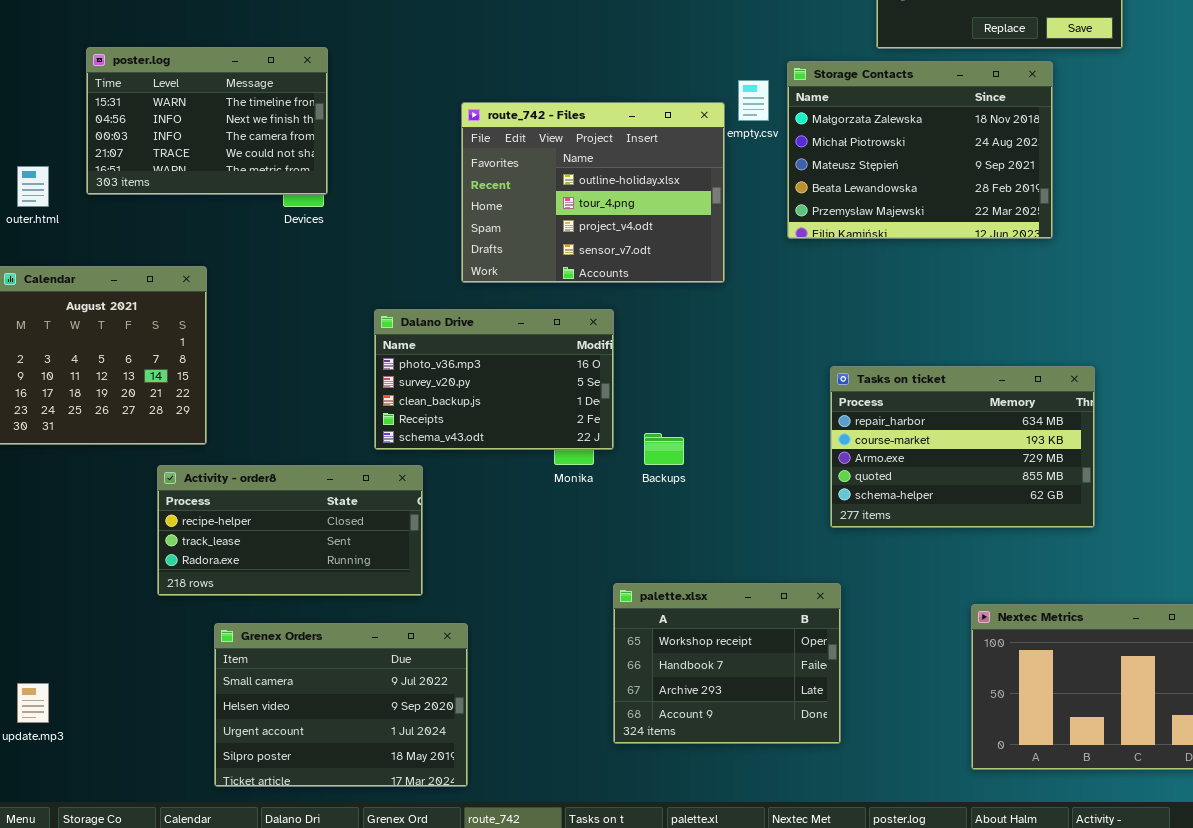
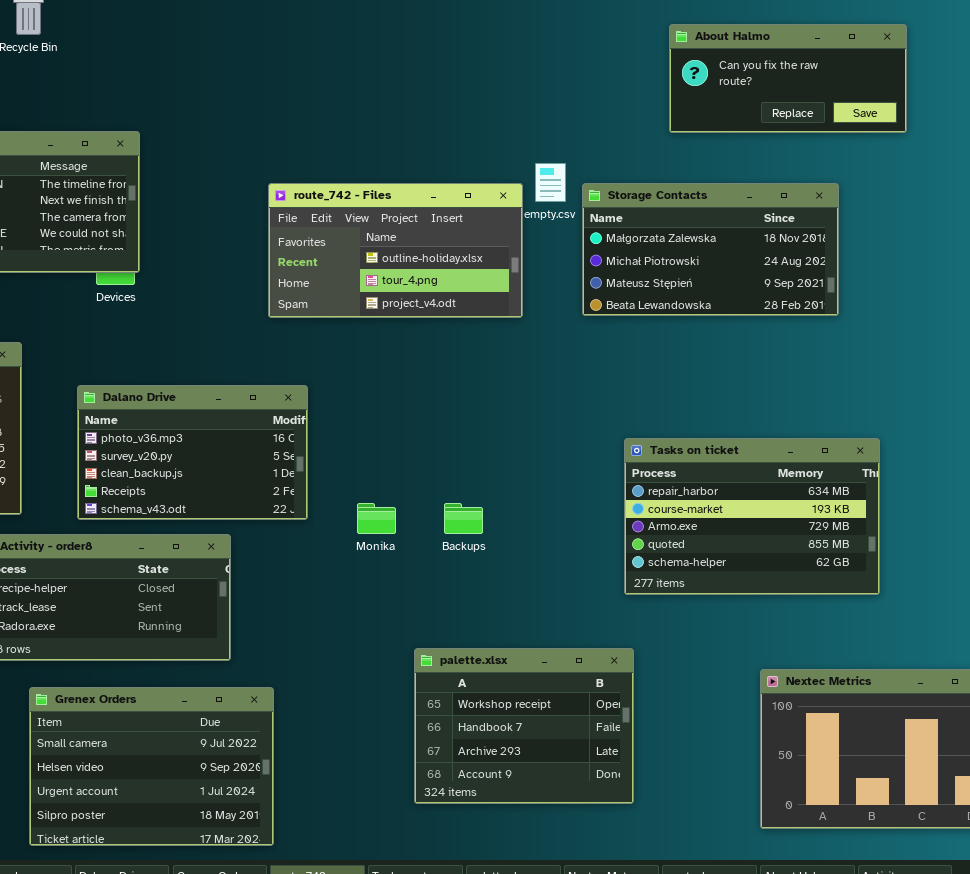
Storage Contacts: [787,61,1053,239] -> [582,183,839,316], resized
route_742 - Files: [461,102,725,283] -> [268,183,523,318], resized
Dalano Drive: [374,309,614,450] -> [77,385,308,520], moved

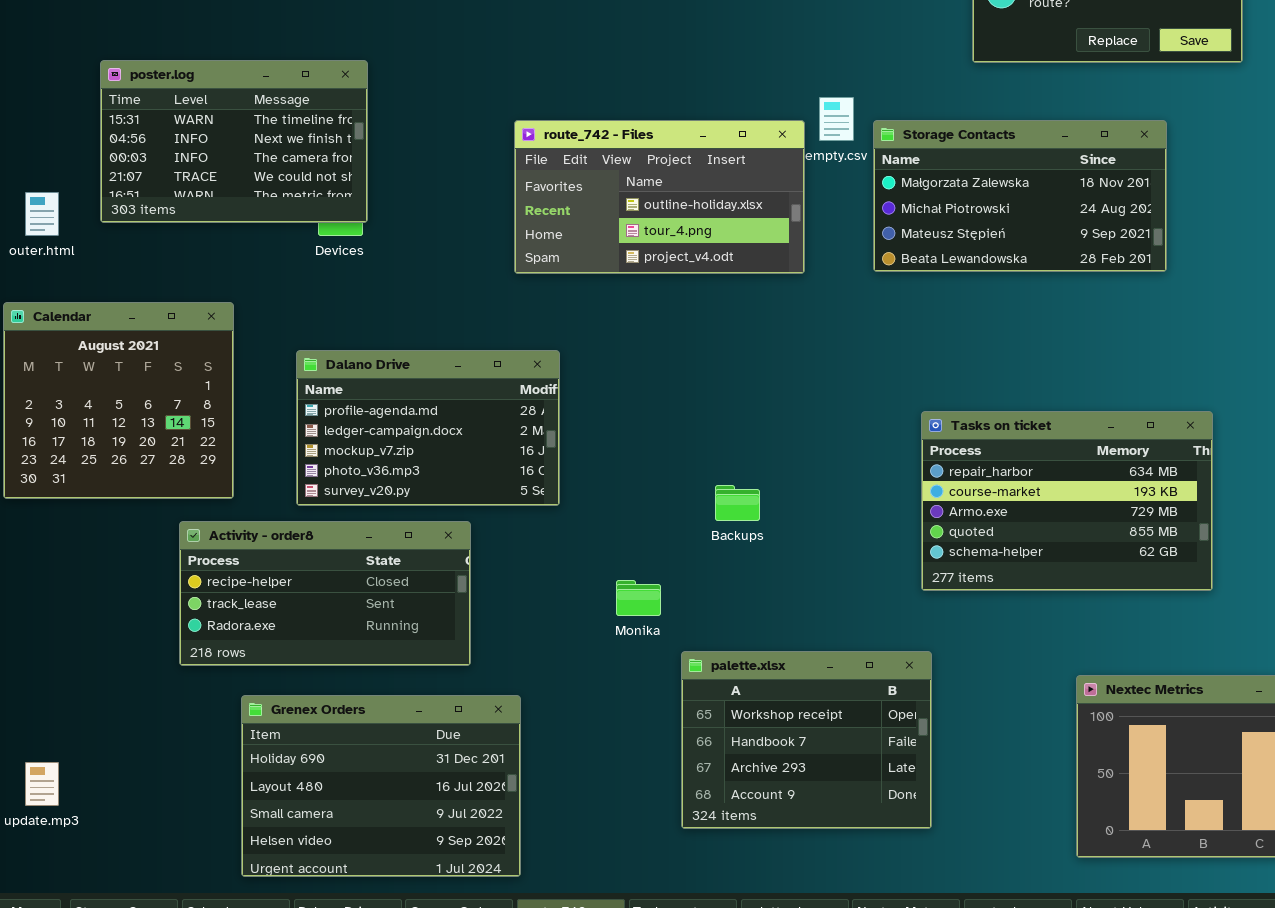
Dalano Drive: [77,385,308,520] -> [296,350,560,506], scrolled up 3 rows
Monika: [357,503,396,534] -> [616,580,661,616], moved
Grenex Orders: [29,687,274,846] -> [241,695,521,877], scrolled up 2 rows

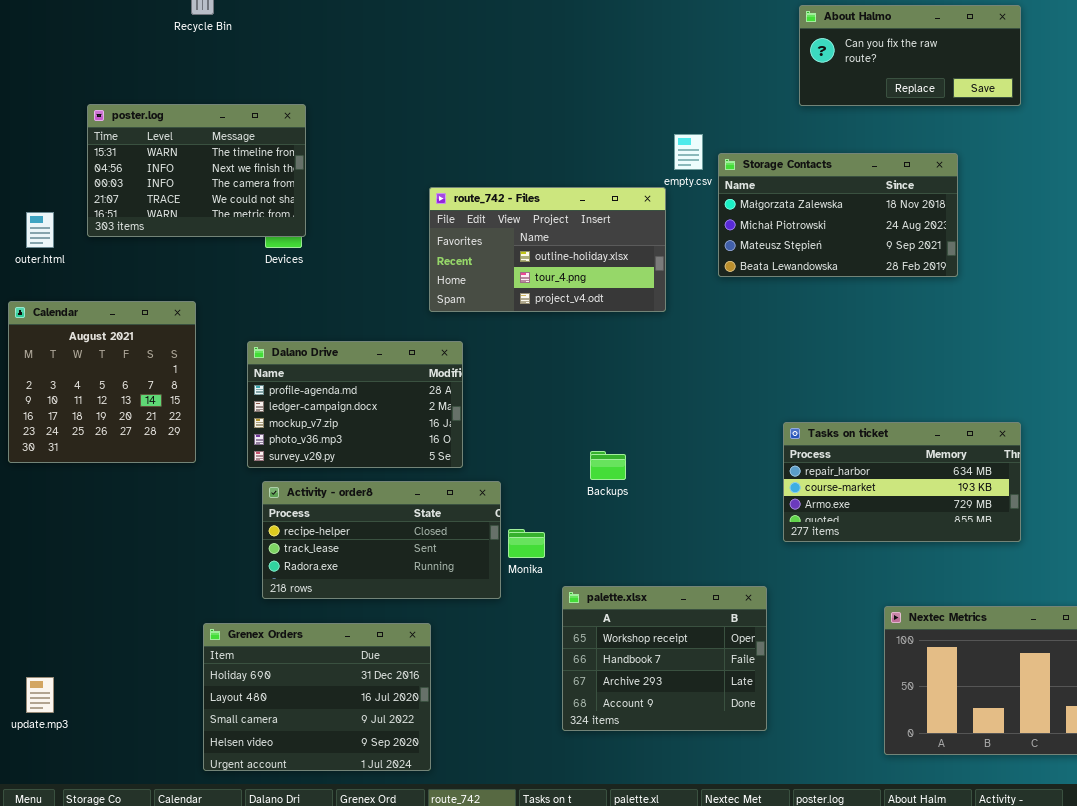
route_742 - Files: [514,120,805,274] -> [429,187,666,312], moved
Tasks on ticket: [921,411,1213,591] -> [783,422,1021,542], moved, resized
Activity - order8: [179,521,471,666] -> [262,481,501,599], moved

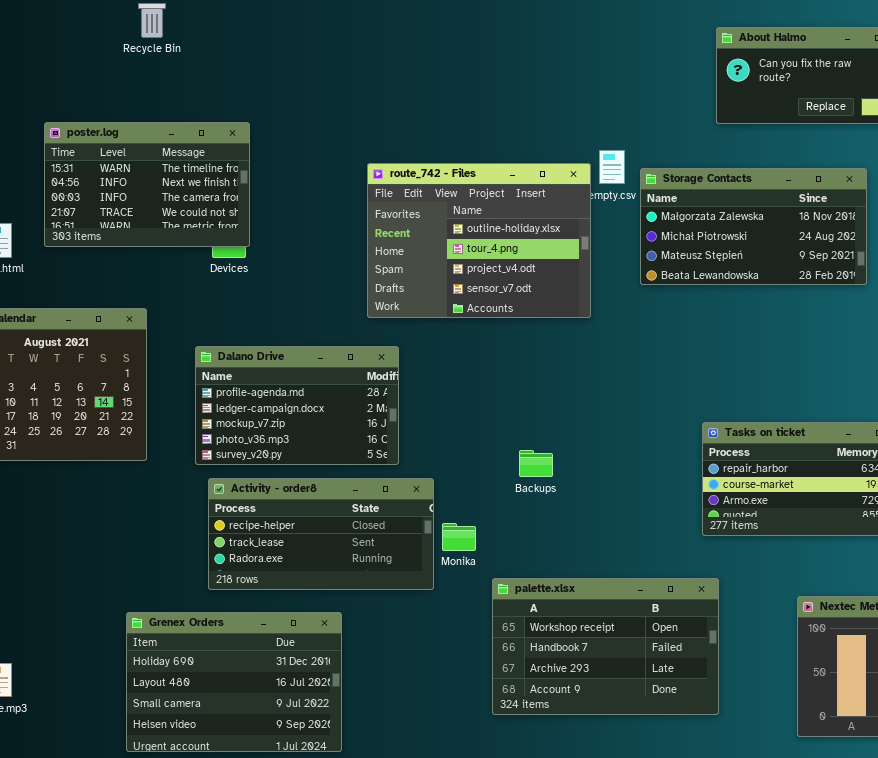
route_742 - Files: [429,187,666,312] -> [367,163,591,318], resized
palette.xlsx: [562,586,767,731] -> [492,578,719,715], resized
Grenex Orders: [203,623,431,771] -> [126,612,342,752], moved

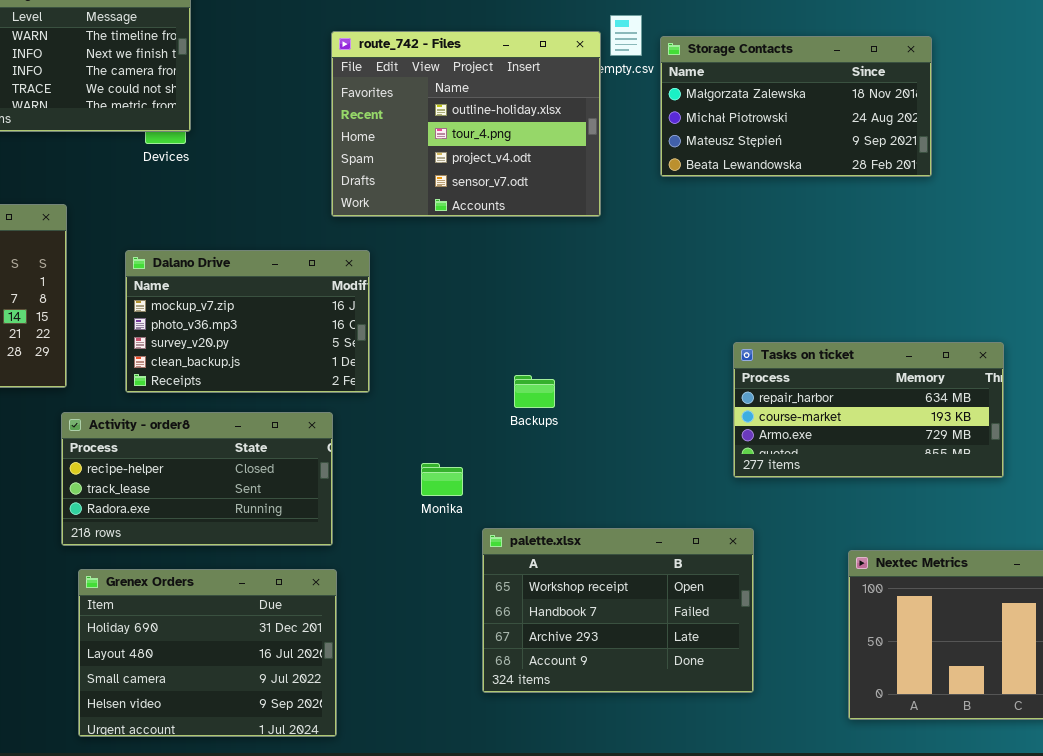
Dalano Drive: [195,346,399,465] -> [125,250,370,393], scrolled down 2 rows
Activity - order8: [208,478,434,590] -> [61,412,333,546], moved
Grenex Orders: [126,612,342,752] -> [78,569,337,737], moved

